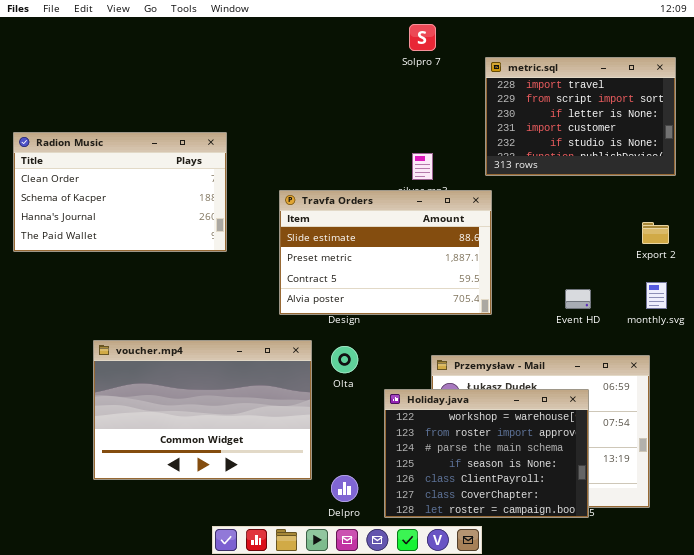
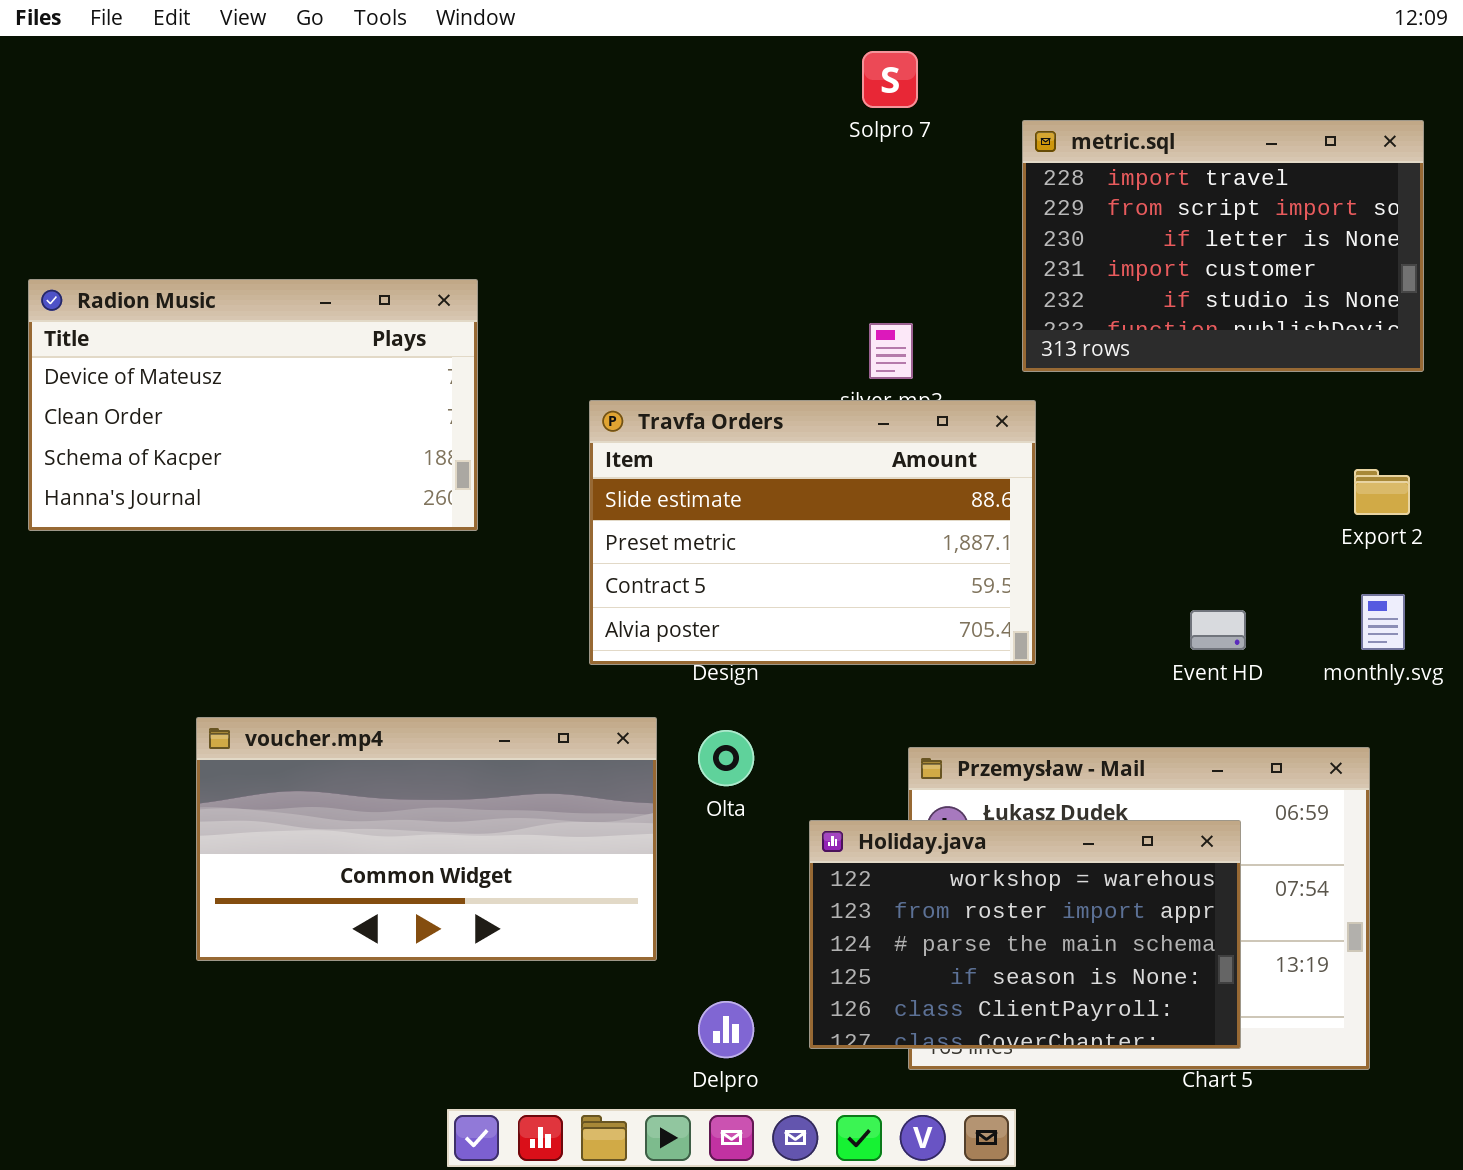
Radion Music: [13,132,227,252] -> [28,279,478,531], scrolled up 1 row
voucher.mp4: [93,340,312,480] -> [196,717,657,961], resized
Holiday.java: [384,389,589,518] -> [809,820,1241,1049], resized

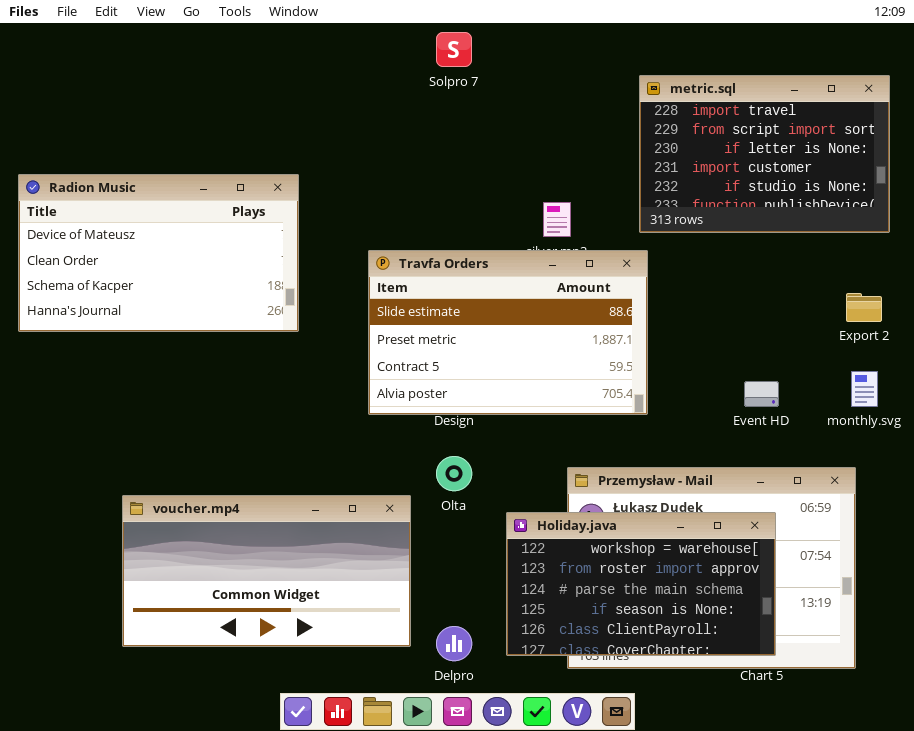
Solpro 7: [862,51,918,108] -> [436,32,472,67], moved
voucher.mp4: [196,717,657,961] -> [122,495,411,647], moved

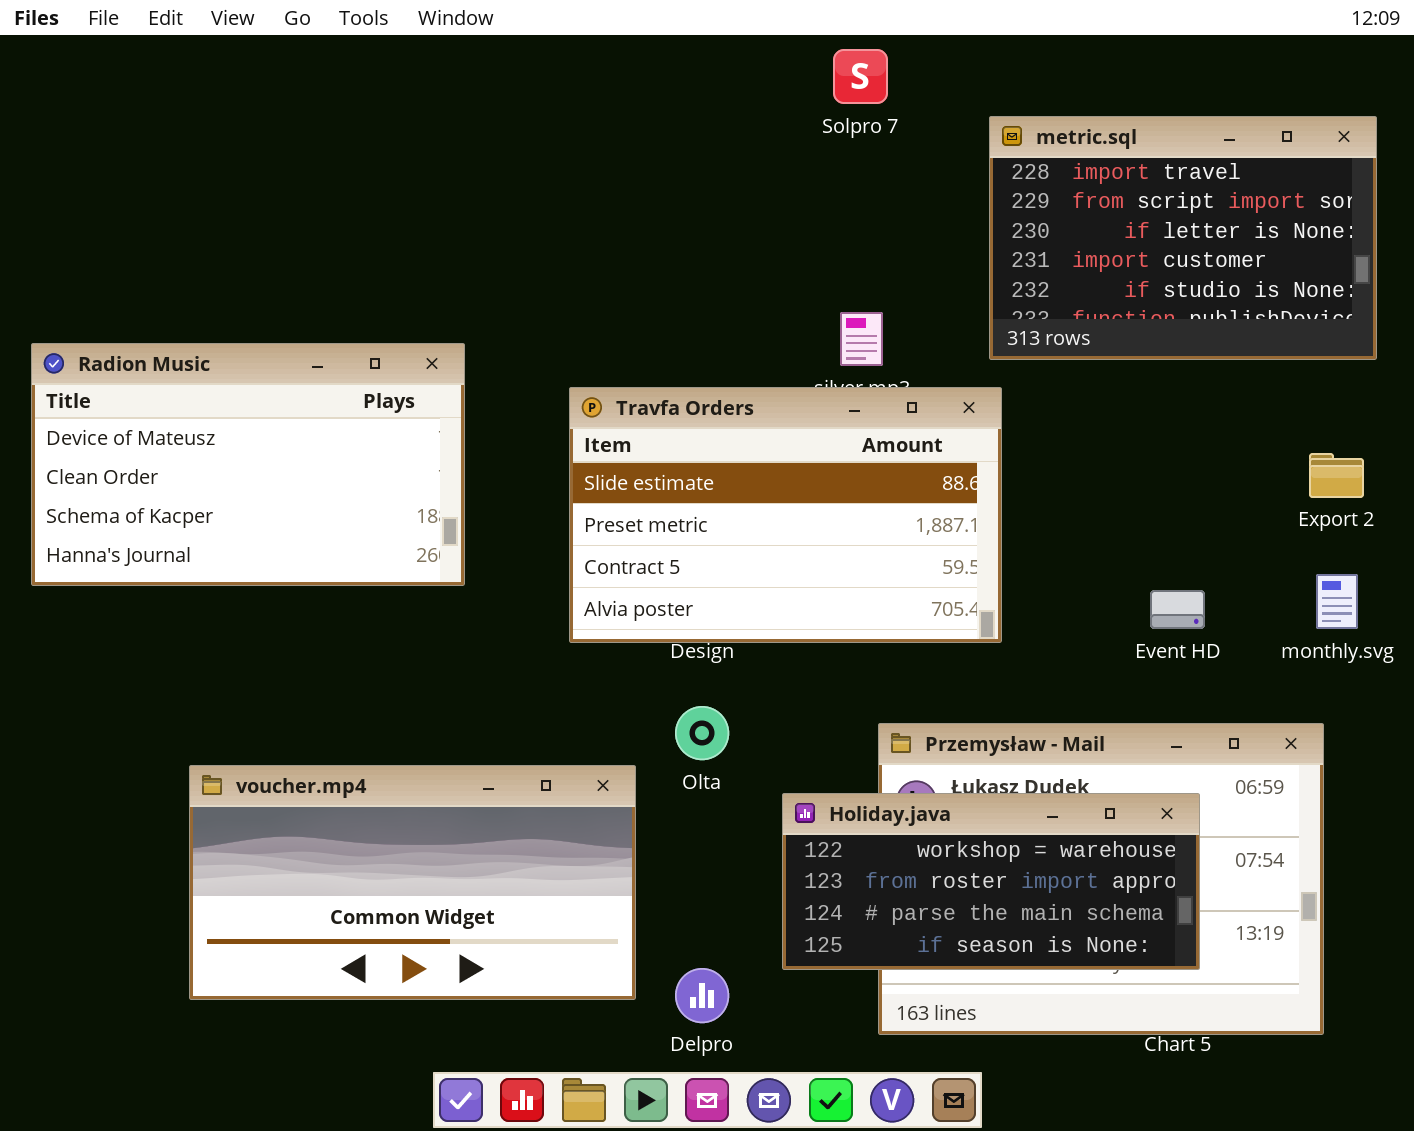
Solpro 7: [436,32,472,67] -> [833,49,888,104], moved
Radion Music: [18,174,299,332] -> [31,343,465,586], moved
Holiday.java: [506,512,776,656] -> [782,793,1200,970], resized

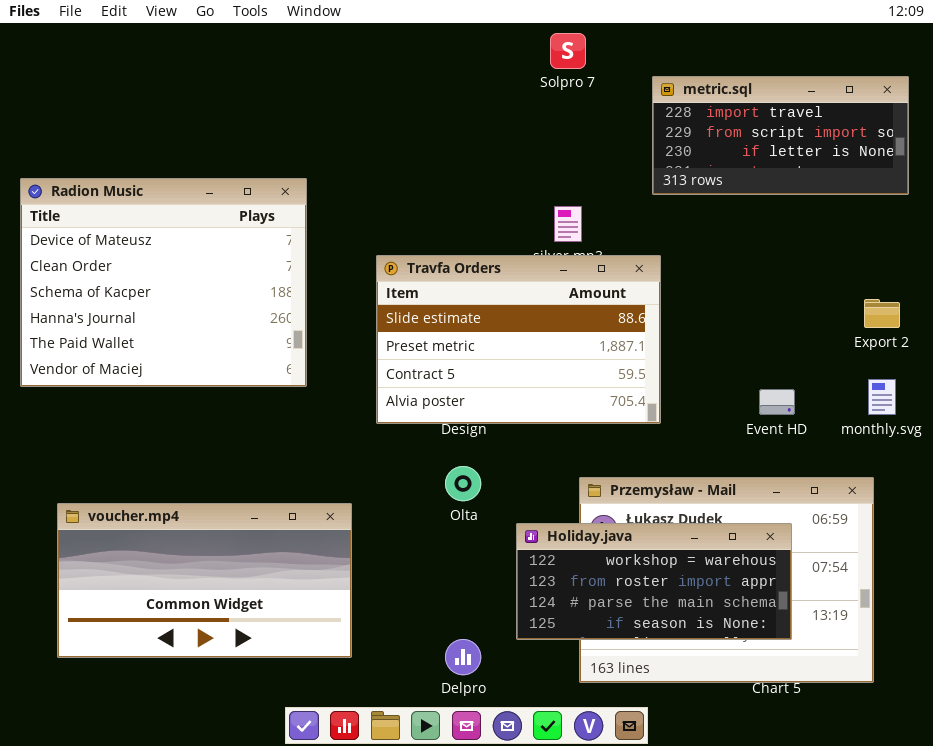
metric.sql: [989,116,1377,360] -> [652,76,909,195], resized
Radion Music: [31,343,465,586] -> [20,178,307,387], resized
voucher.mp4: [189,765,636,1000] -> [57,503,352,658], moved

